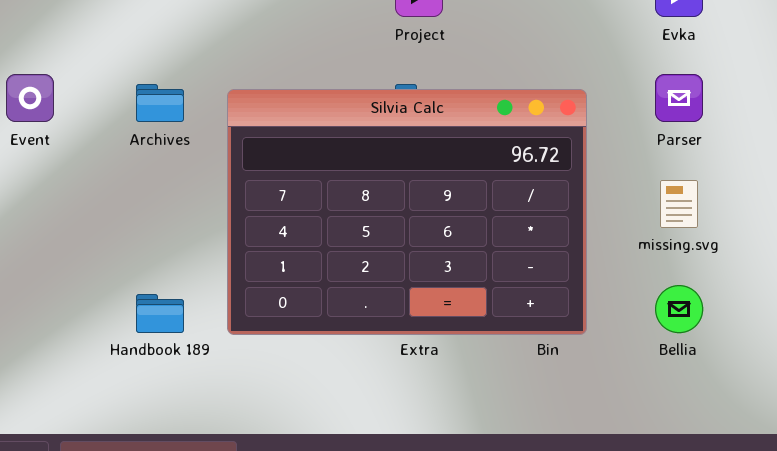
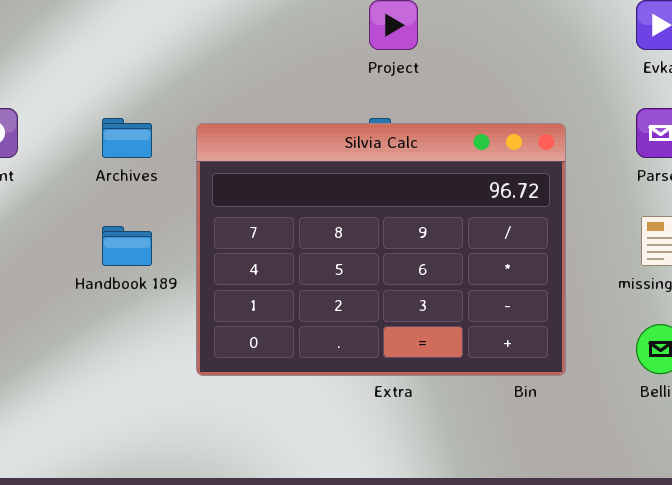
Handbook 189: [136,294,184,333] -> [102,226,152,266], moved

